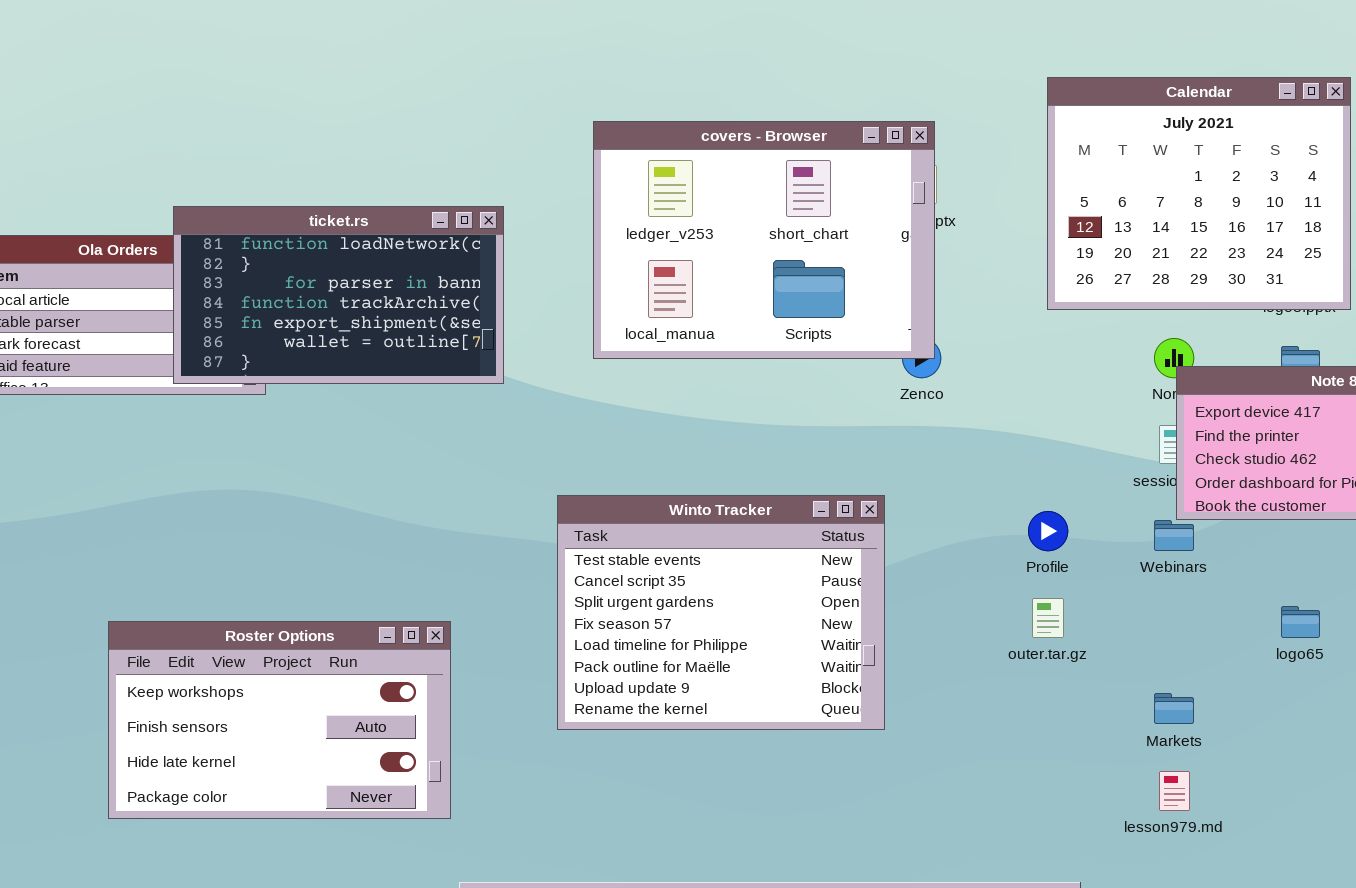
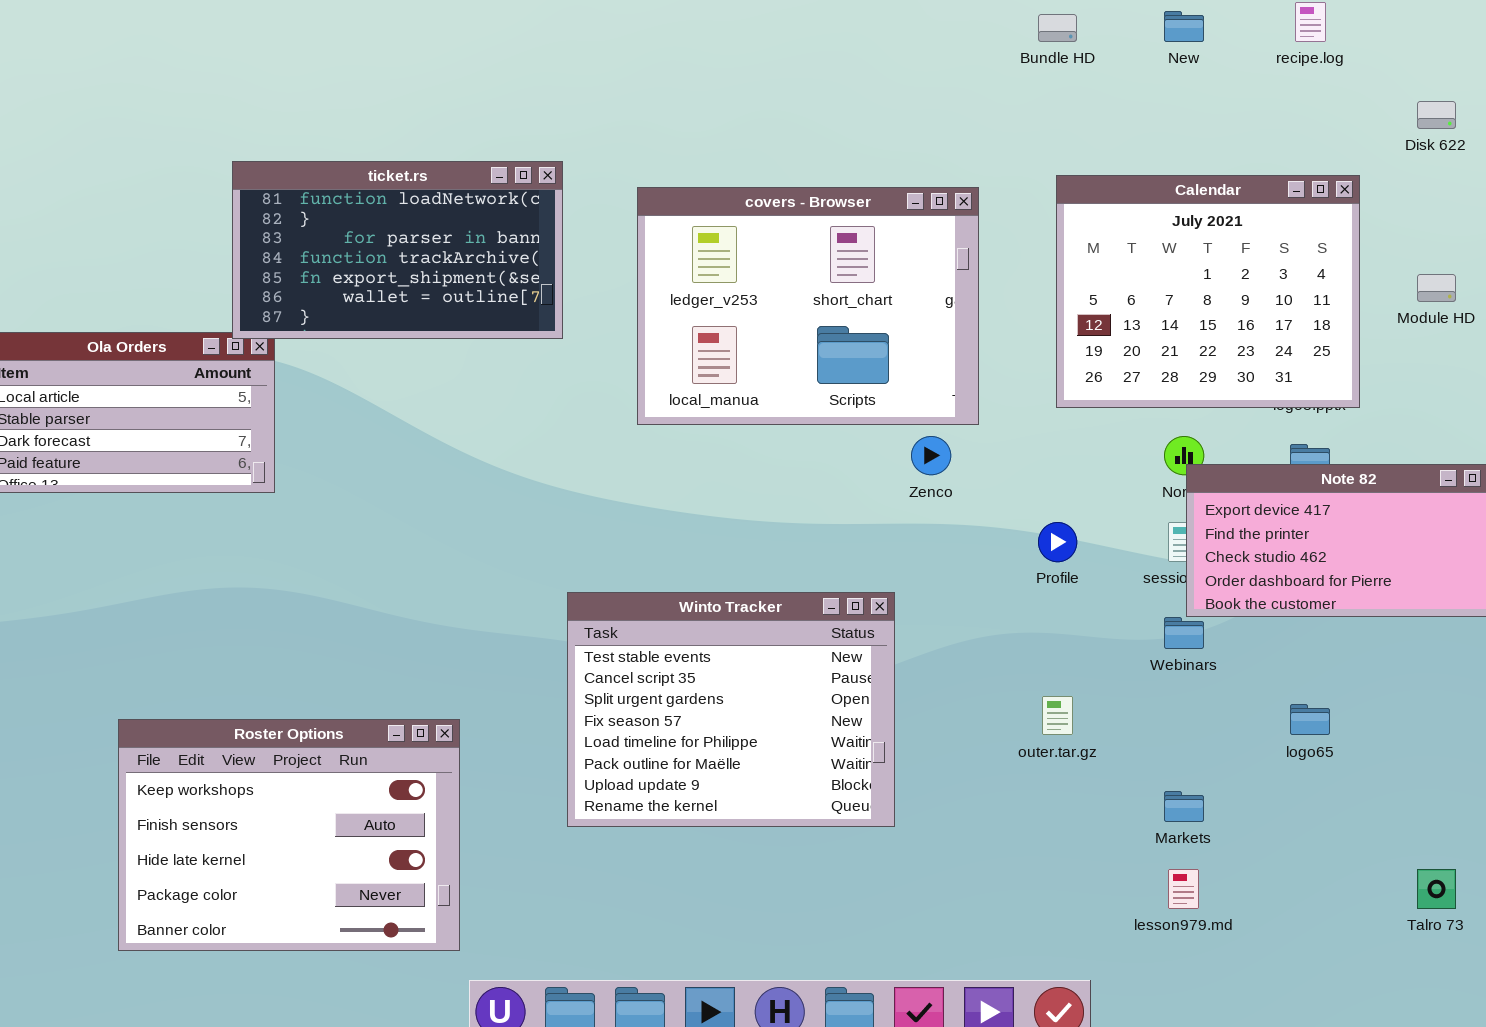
covers - Browser: [593,121,935,359] -> [637,187,979,425], moved
ticket.rs: [173,206,504,384] -> [232,161,563,339], moved
Profile: [1028,511,1068,551] -> [1038,522,1077,562], moved
Roster Options: [108,621,451,819] -> [118,719,460,951], resized

